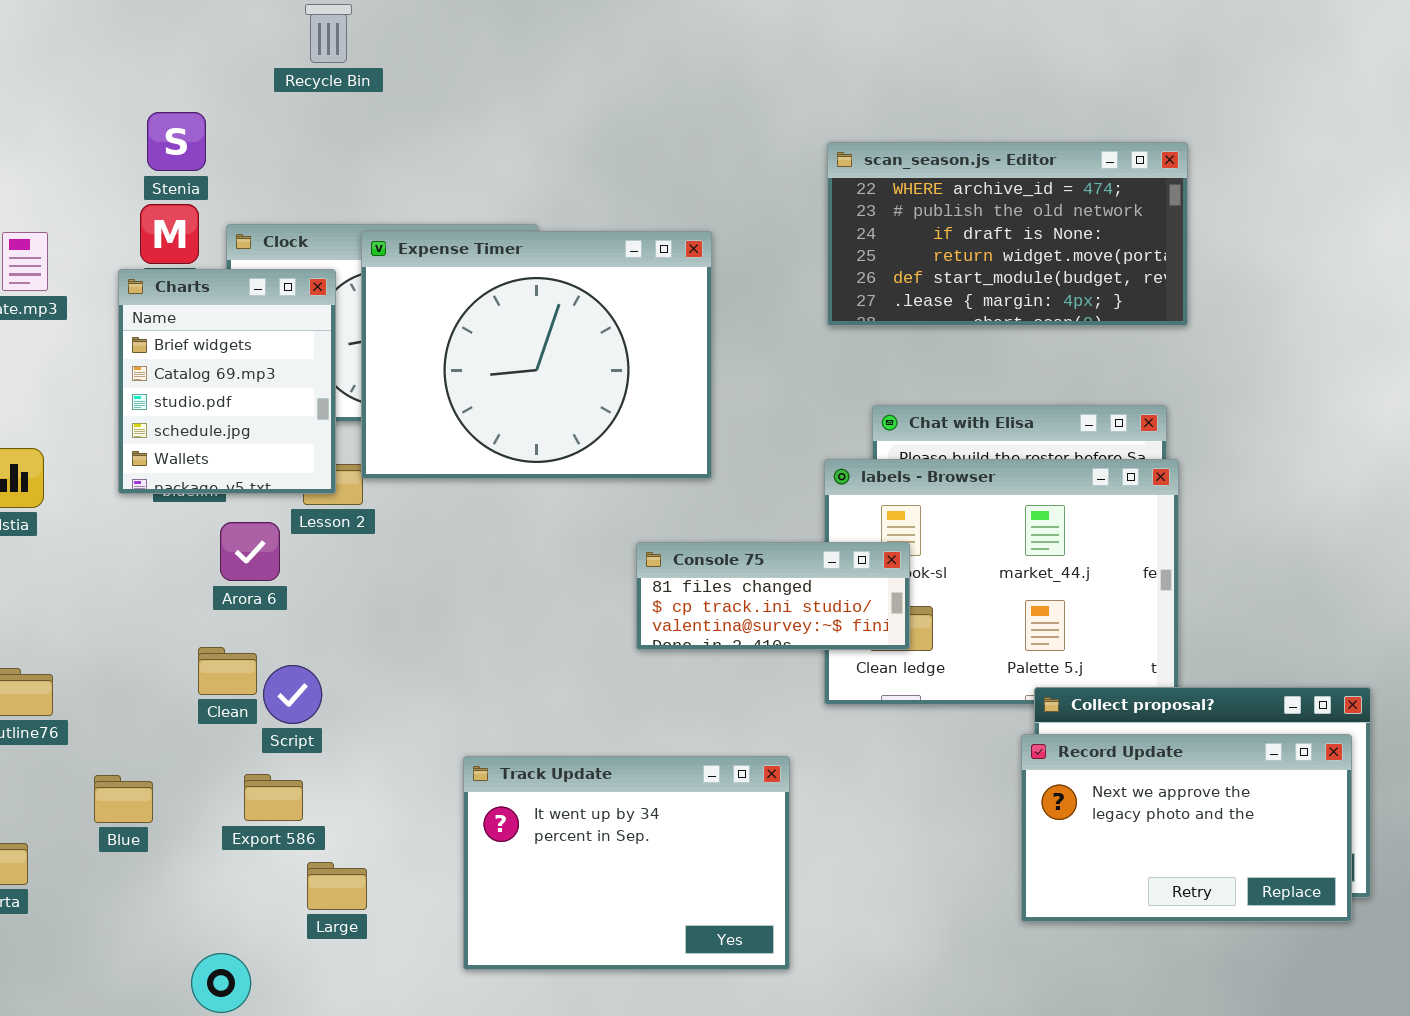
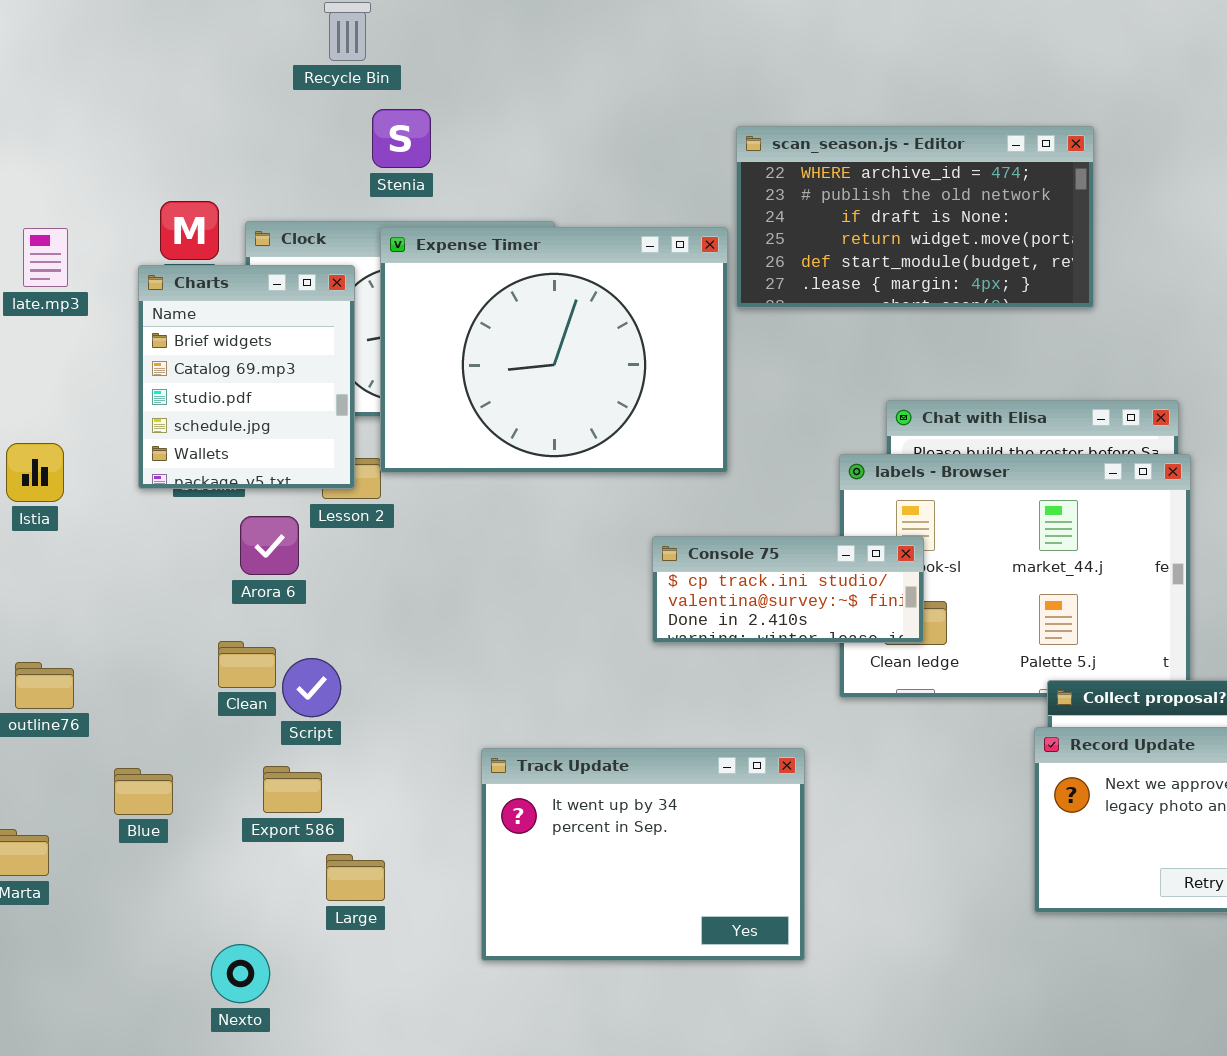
Stenia: [147,112,206,171] -> [372,109,431,168], moved
scan_season.js - Editor: [827,142,1188,326] -> [736,126,1094,308], moved
Console 75: [636,542,910,650] -> [652,536,924,643], scrolled down 1 row

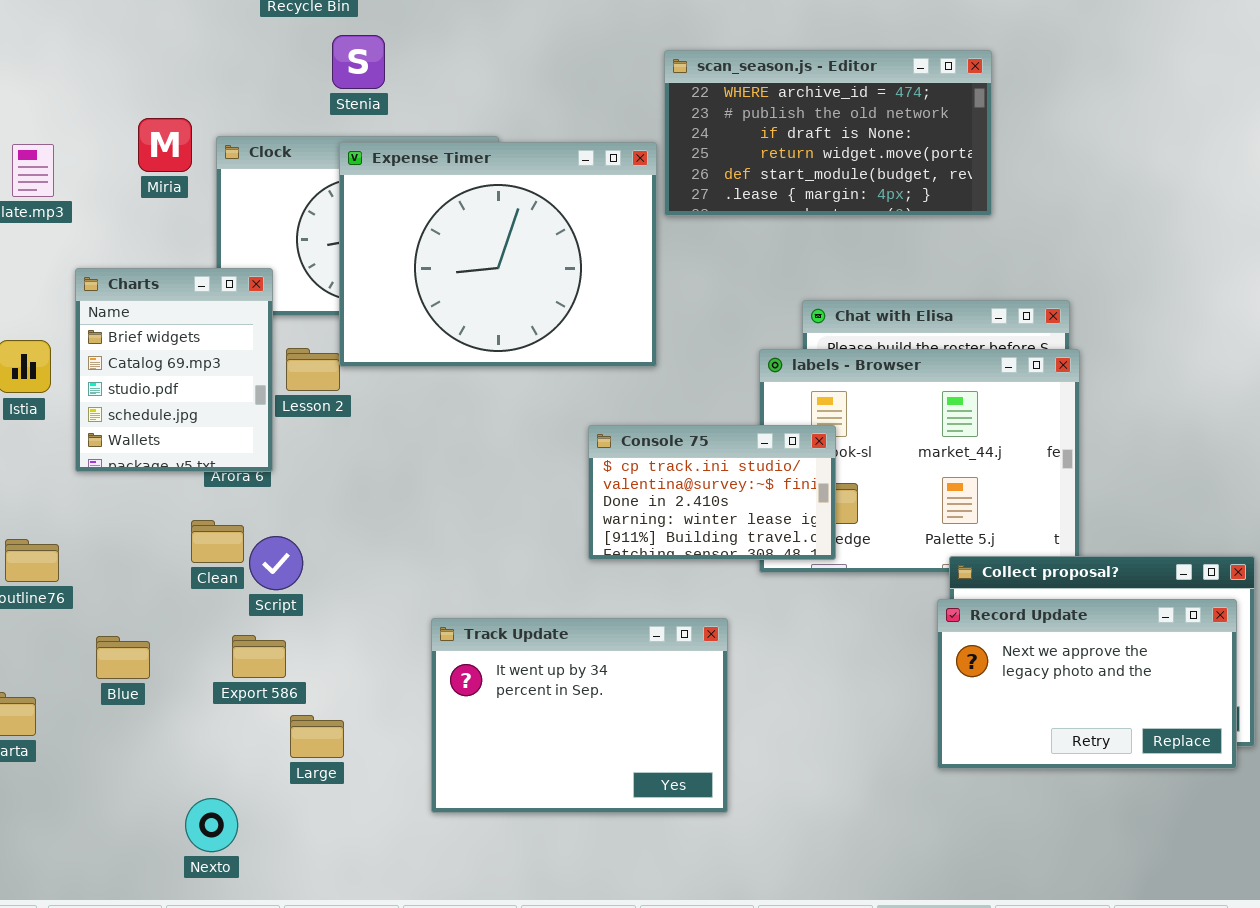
Charts: [138,265,355,489] -> [75,268,273,472], moved
Console 75: [652,536,924,643] -> [588,425,836,560], resized

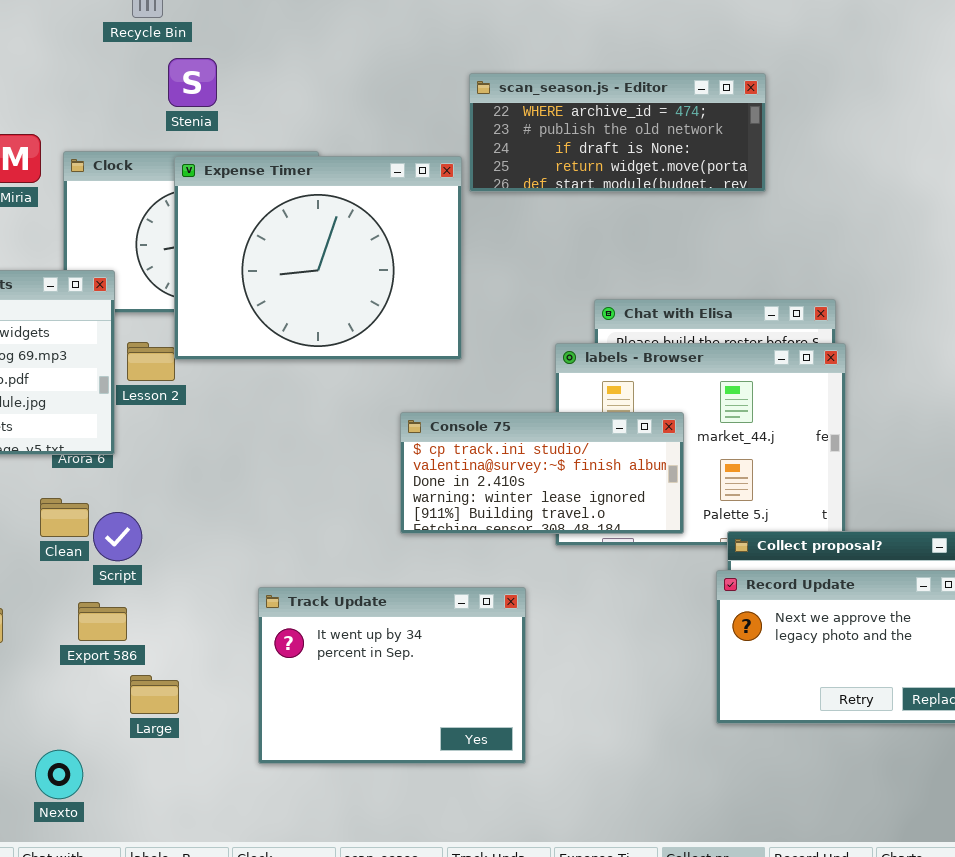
scan_season.js - Editor: [664,50,992,216] -> [469,73,766,192], resized
Console 75: [588,425,836,560] -> [400,412,684,534], resized

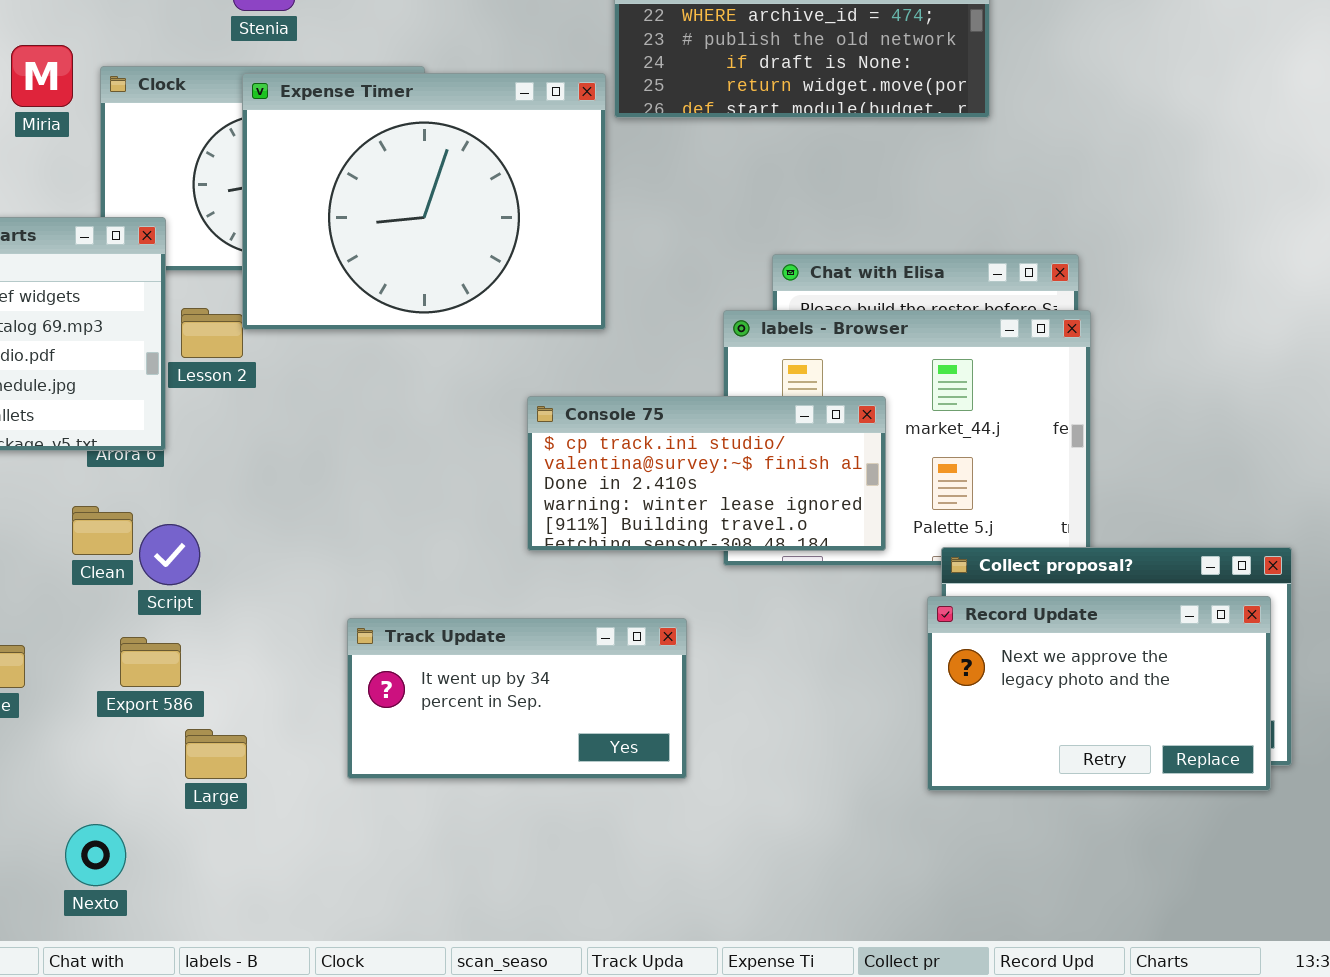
Track Update: [258,587,526,764] -> [347,618,687,779], resized

